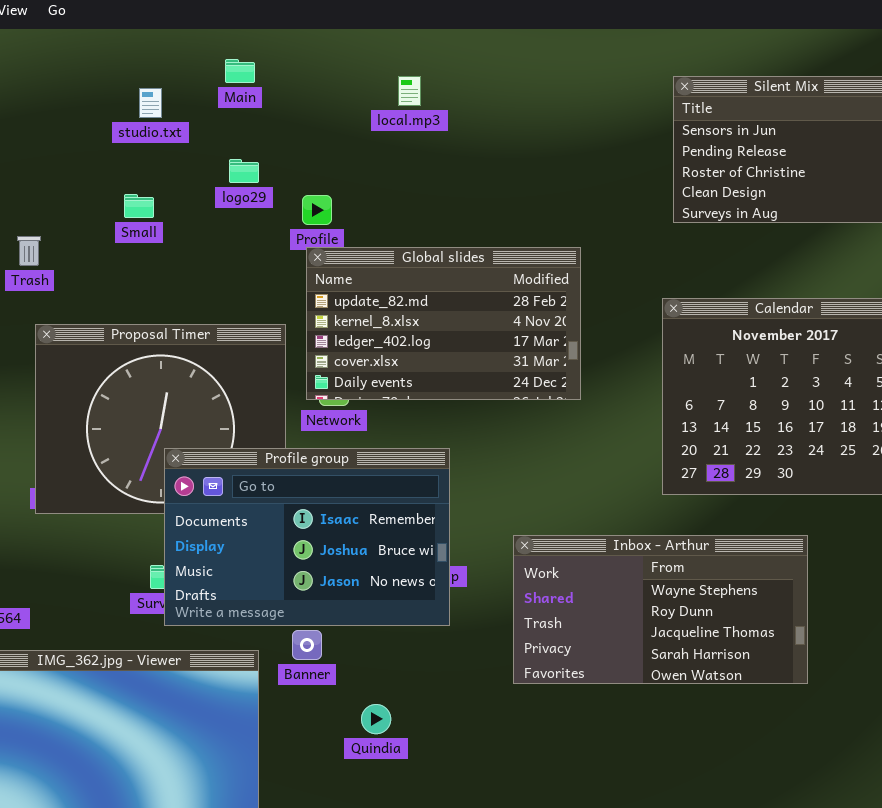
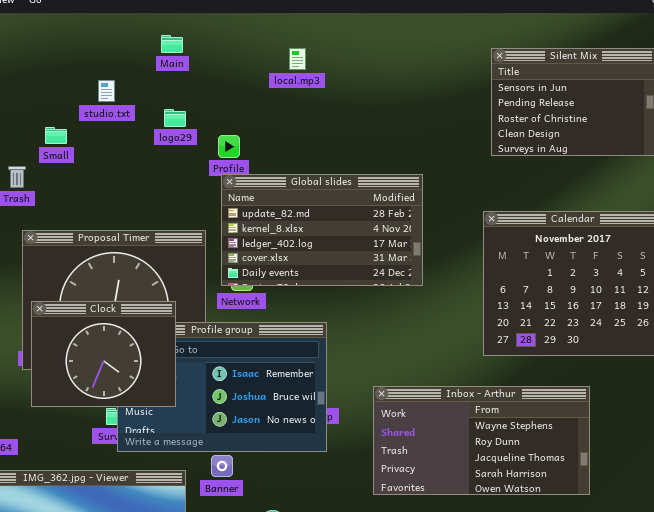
studio.txt: [139,88,162,118] -> [98,80,115,102], moved
Small: [124,194,154,218] -> [45,127,67,144], moved
Clock: none -> [31,301,176,407], opened

